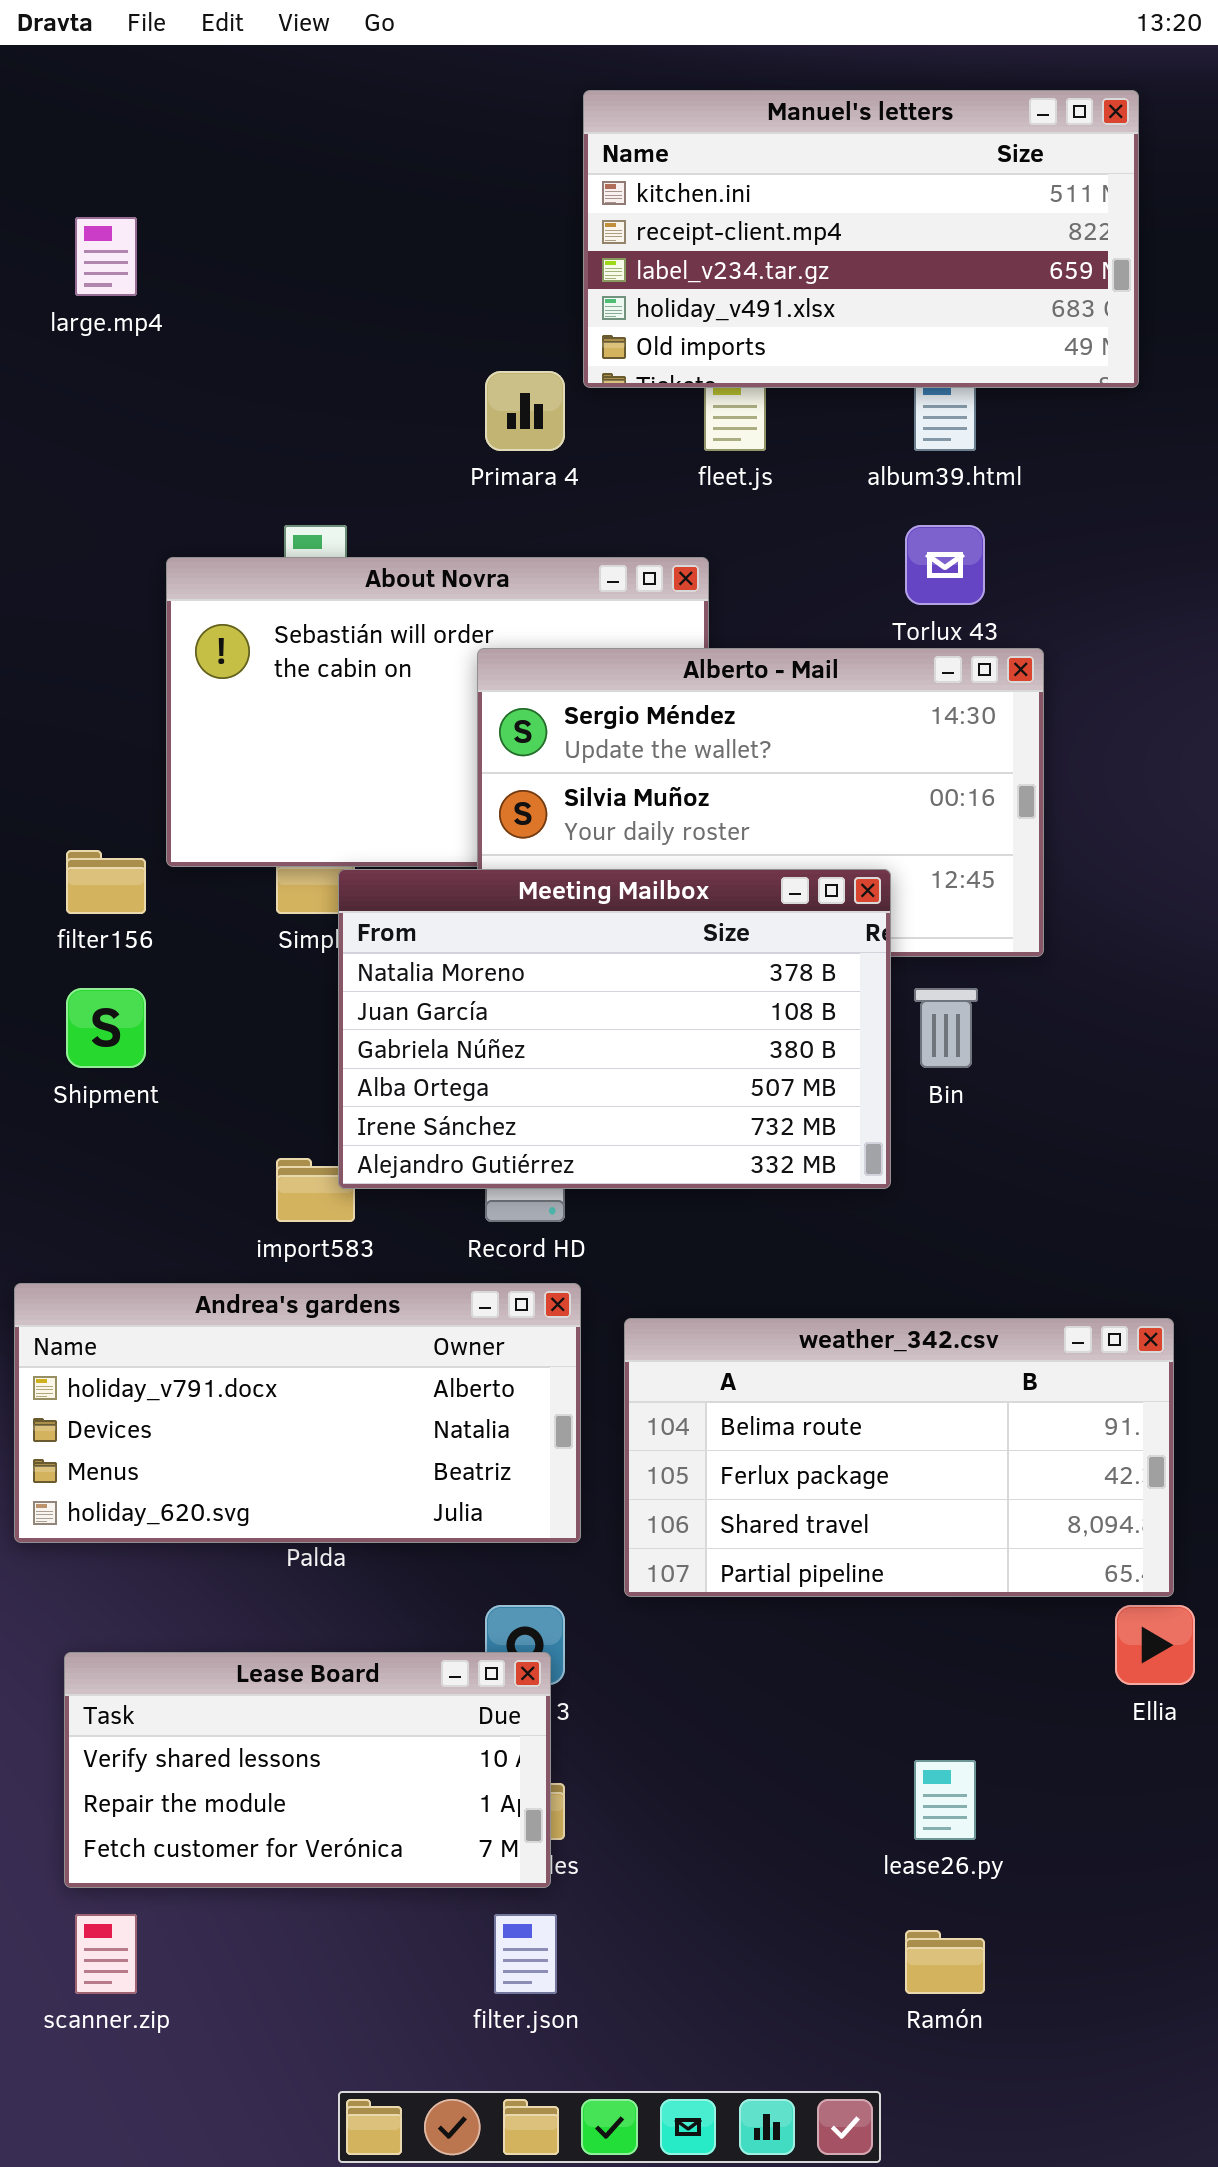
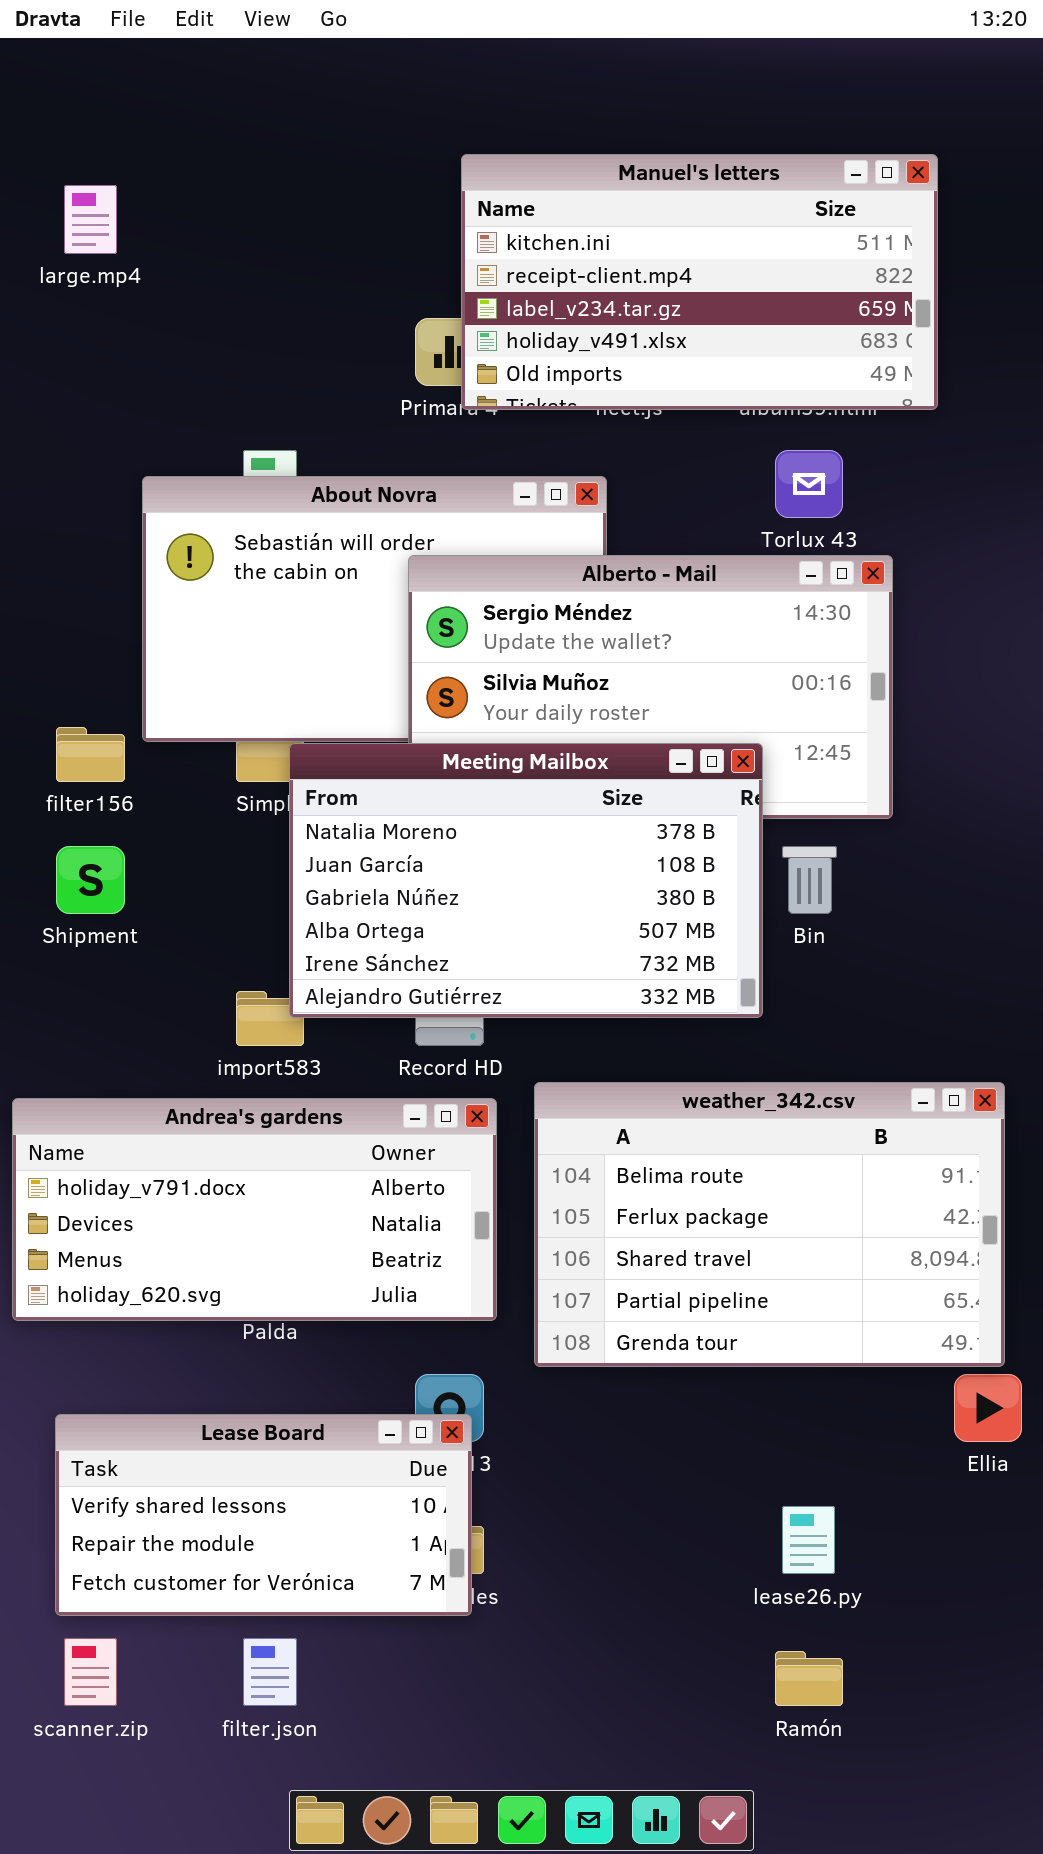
Manuel's letters: [583,90,1139,388] -> [461,154,938,410], moved
weather_342.csv: [624,1318,1174,1597] -> [534,1082,1005,1367], resized
filter.json: [494,1914,557,1994] -> [243,1638,297,1706], moved

